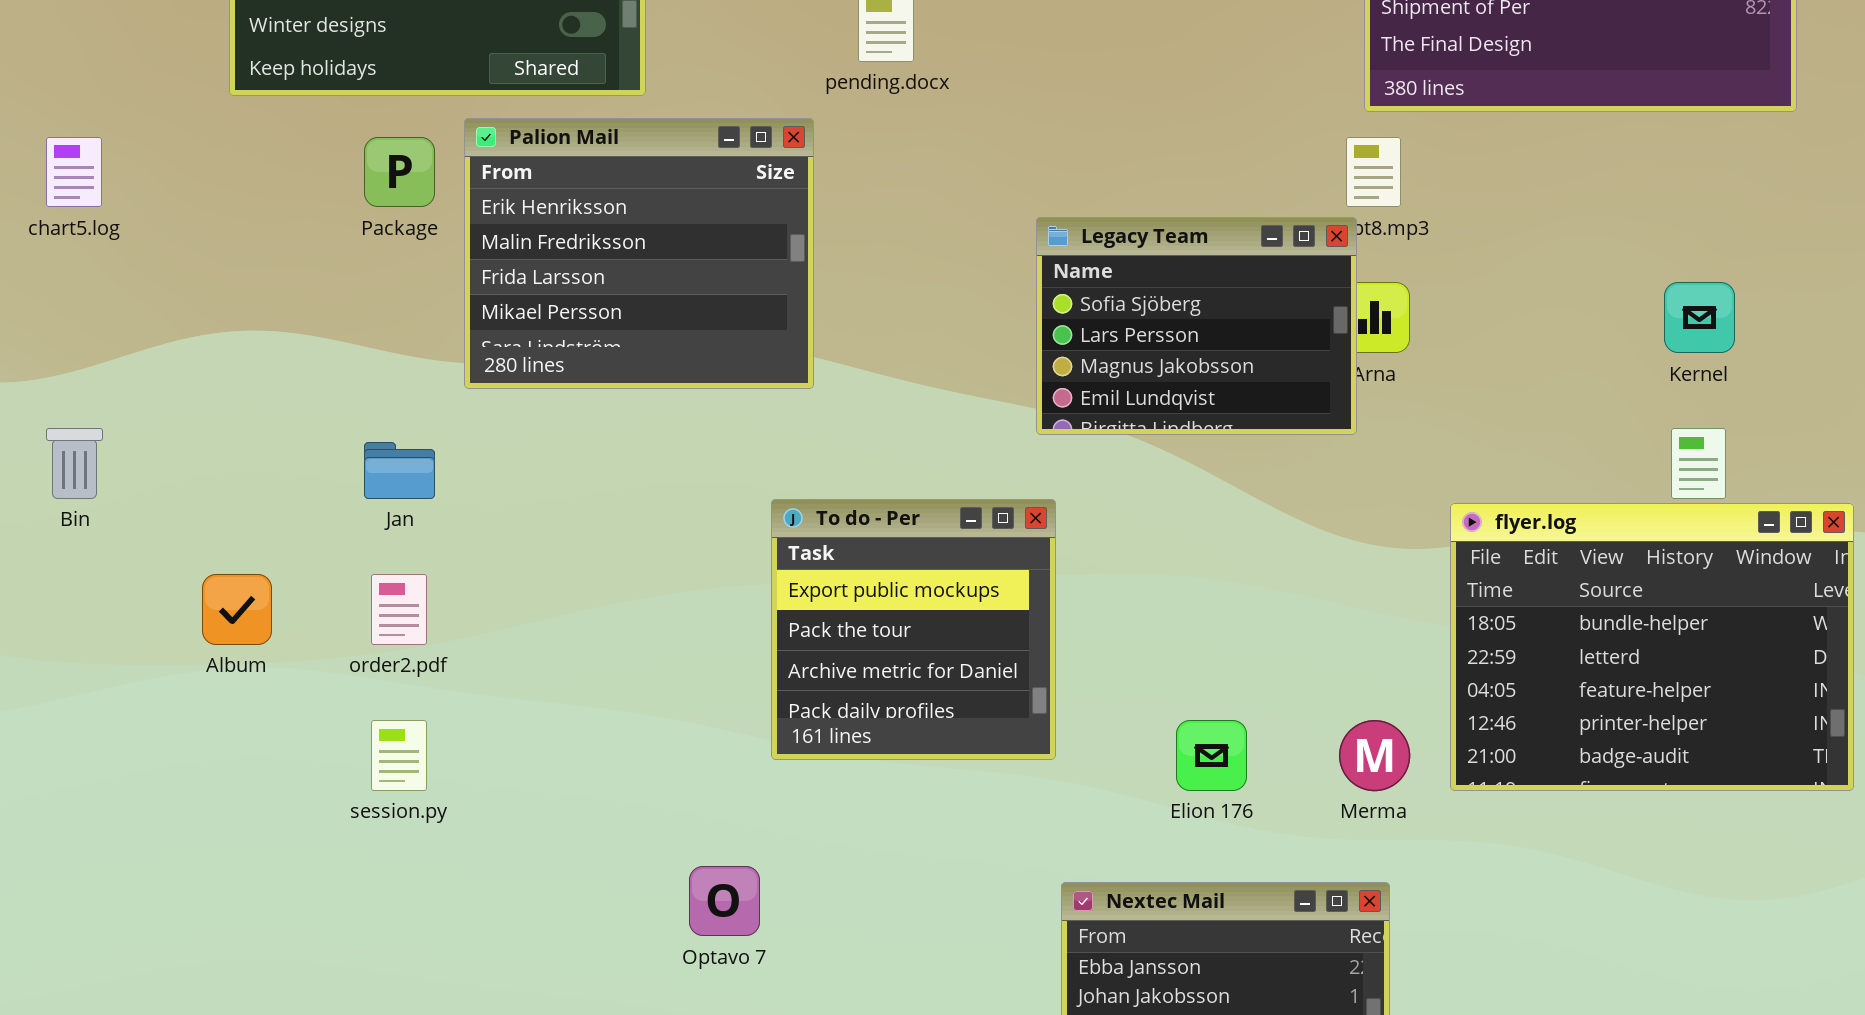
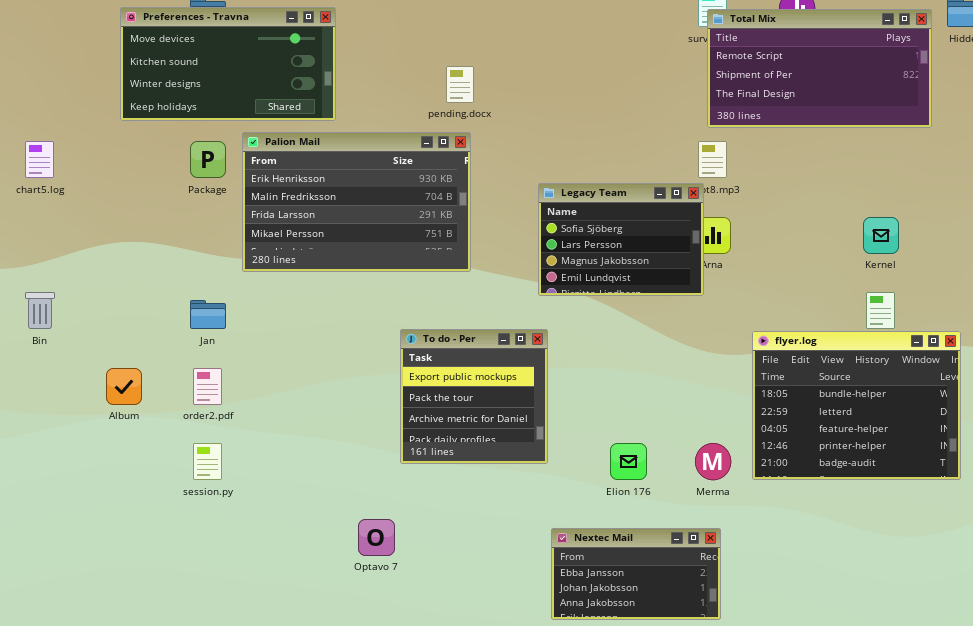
Palion Mail: [464,118,814,389] -> [242,132,471,272], resized

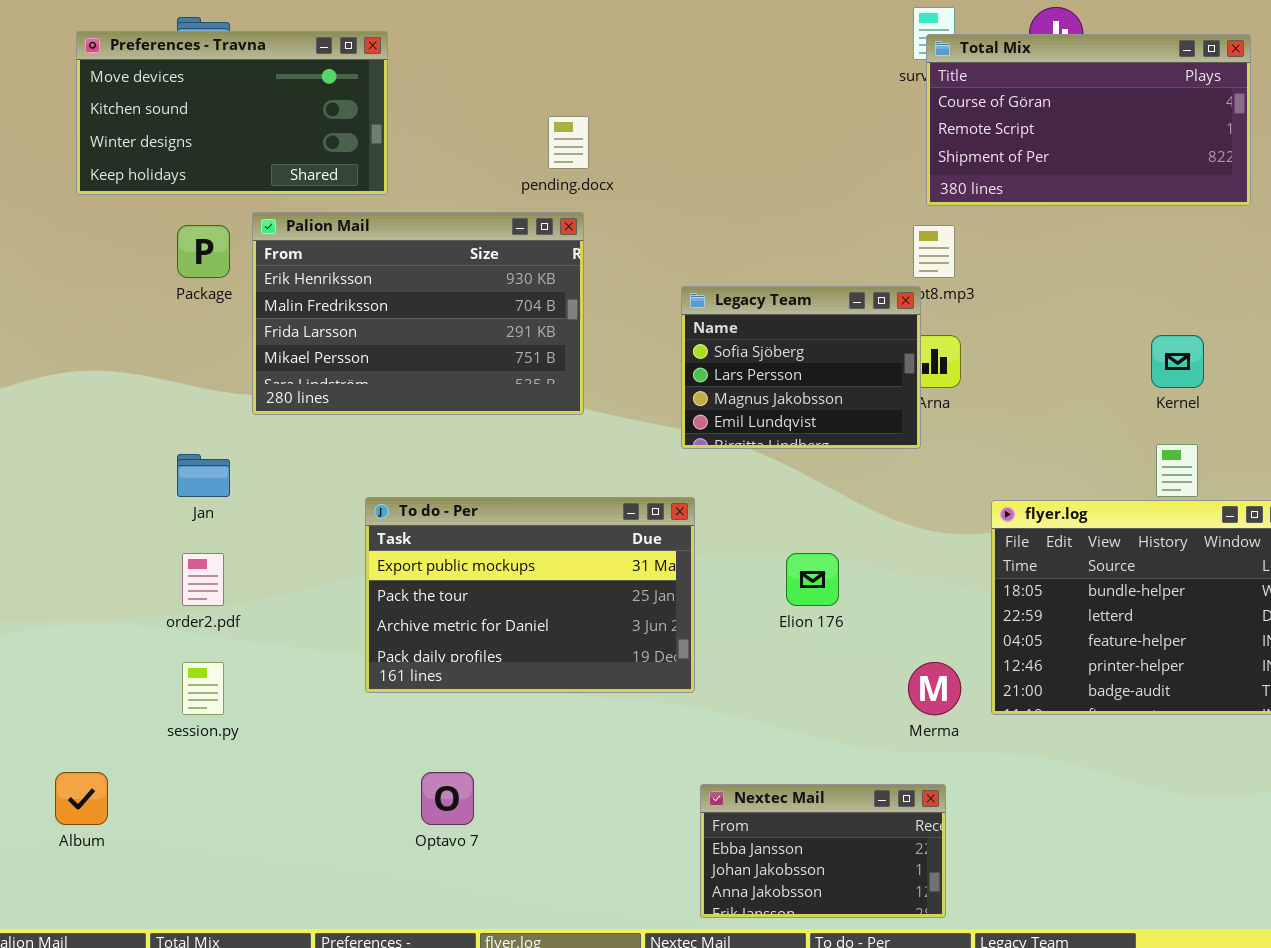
Total Mix: [707,9,932,128] -> [926,34,1251,206], scrolled up 1 row
To do - Per: [400,329,548,464] -> [365,497,695,693], resized
Album: [106,368,142,405] -> [55,772,108,825], moved
Elion 176: [610,443,647,480] -> [786,553,839,606], moved

